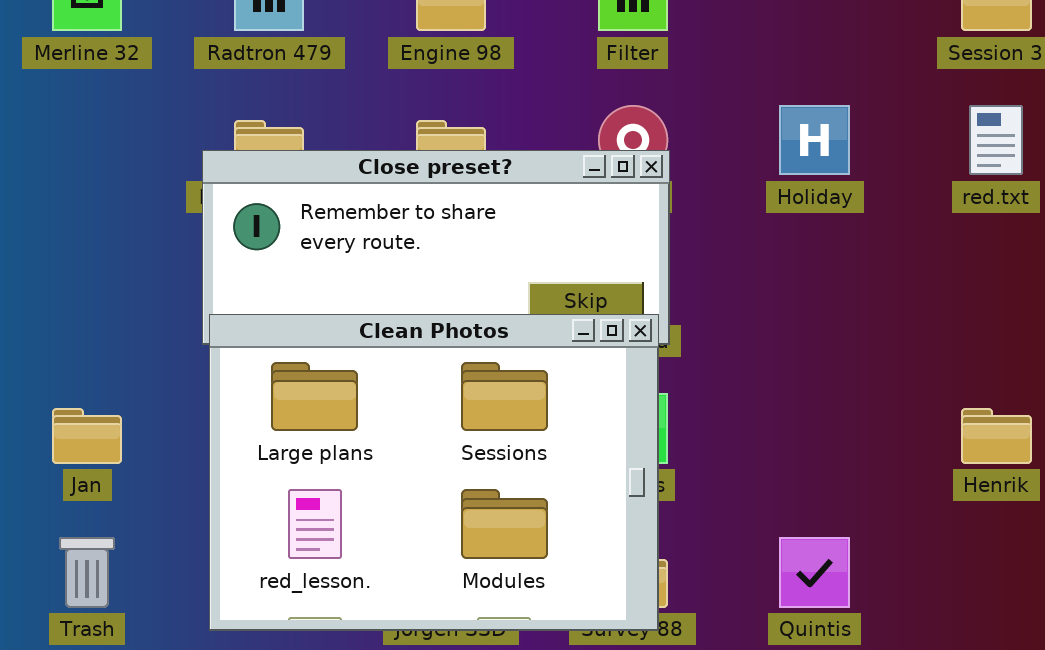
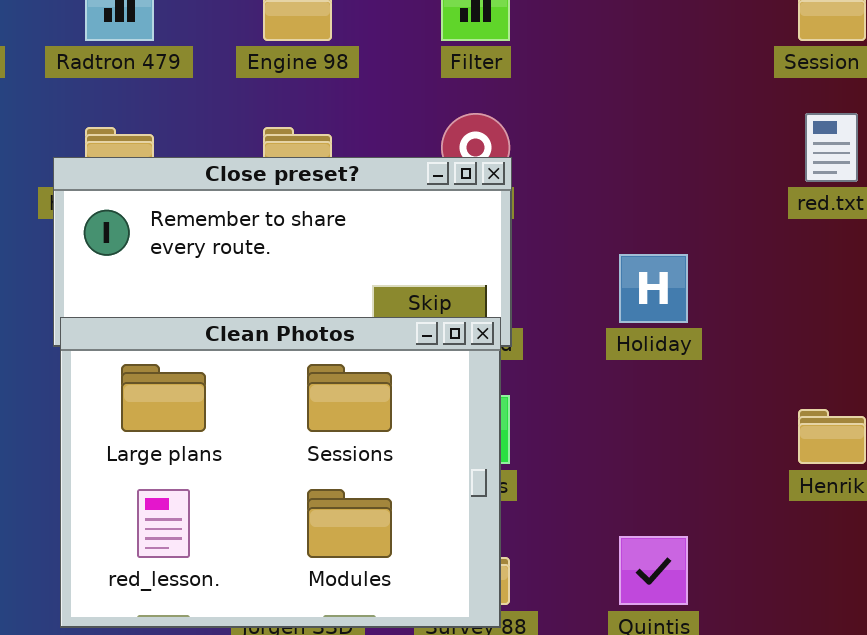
Holiday: [779,105,850,175] -> [619,254,688,323], moved

